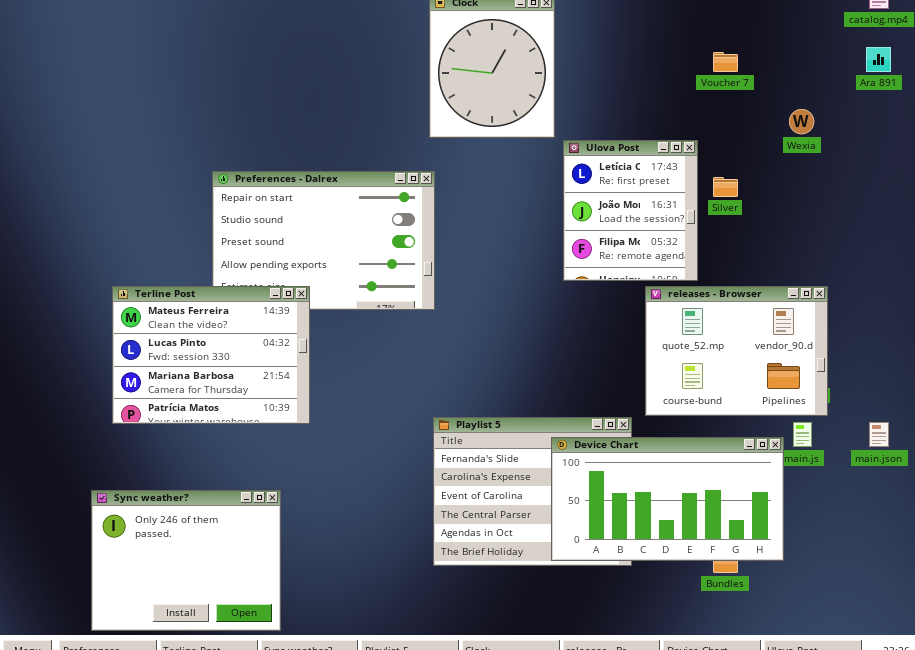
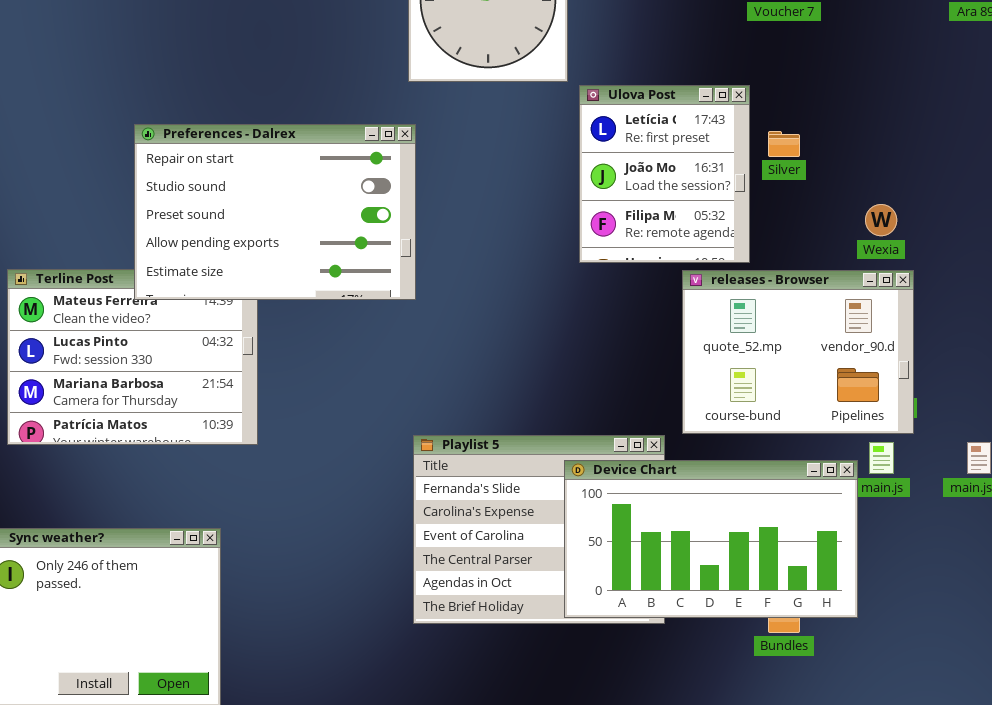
Wexia: [789,109,814,134] -> [865,204,897,236], moved
Preferences - Dalrex: [212,171,435,310] -> [134,124,416,300], raised

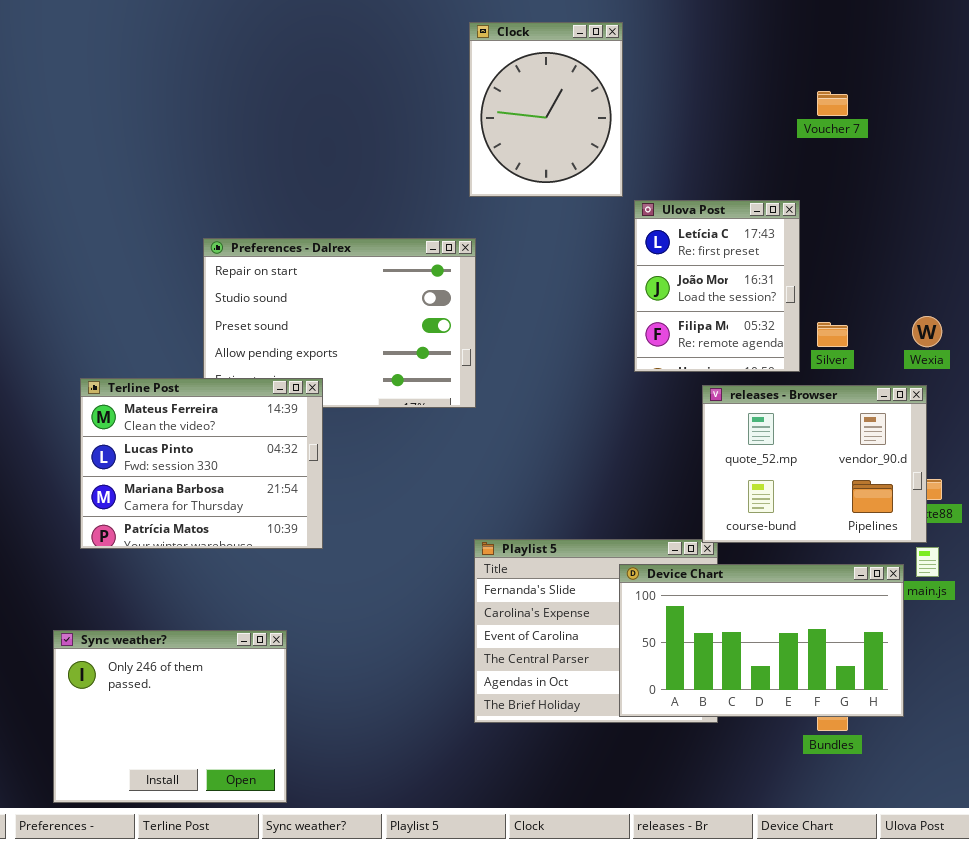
Silver: [768,131,800,157] -> [817,322,848,347], moved
Terline Post: [7,269,258,445] -> [80,378,323,549], raised
releases - Browser: [682,270,914,434] -> [702,385,927,543], moved

